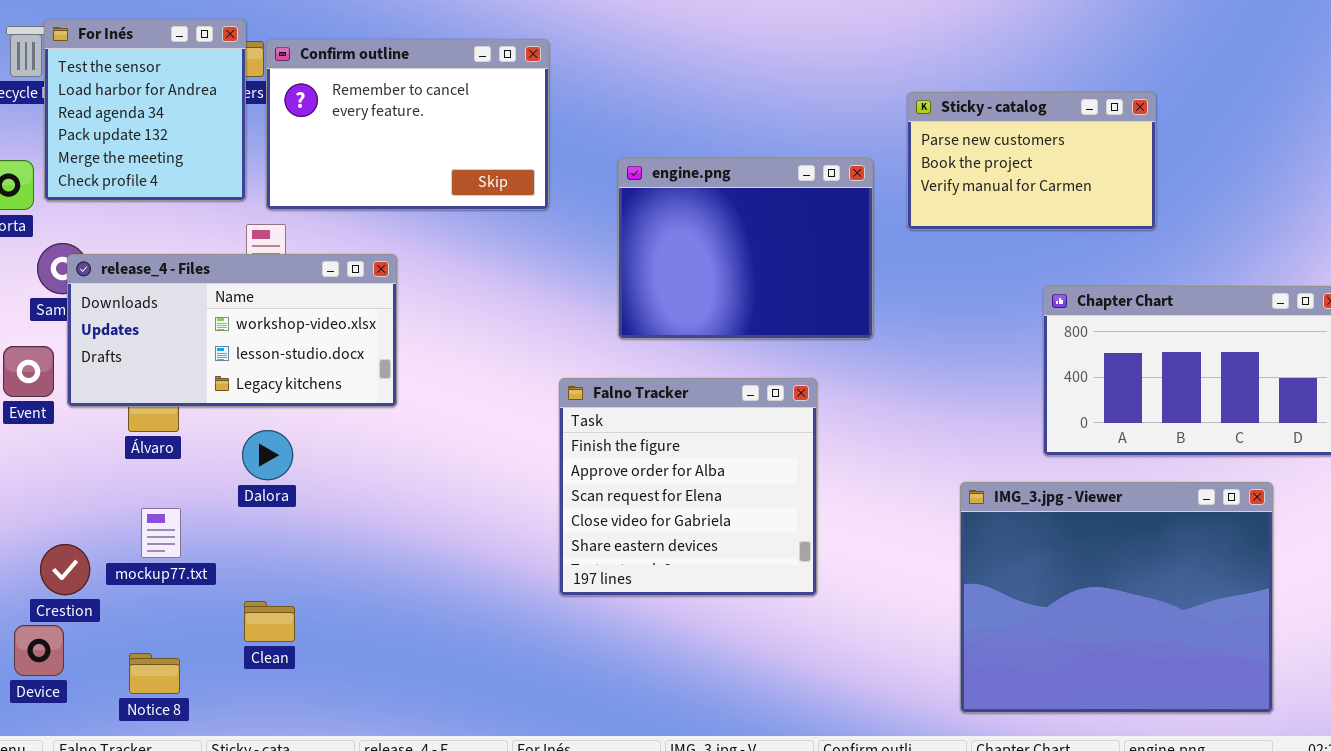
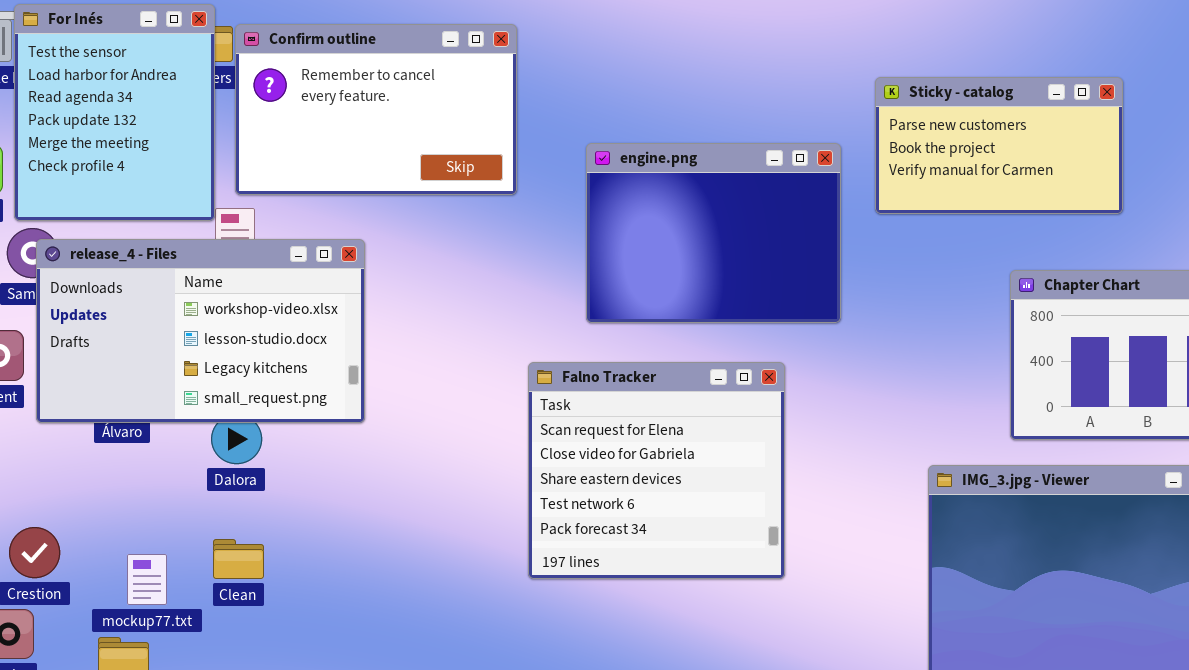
For Inés: [44,19,246,201] -> [14,4,215,221], resized
release_4 - Files: [67,254,397,407] -> [36,239,365,423], resized
Falno Tracker: [559,378,817,596] -> [528,362,785,579], scrolled down 2 rows
mockup77.txt: [141,508,181,558] -> [127,554,167,605], moved
Clean: [244,601,295,642] -> [213,539,264,579], moved

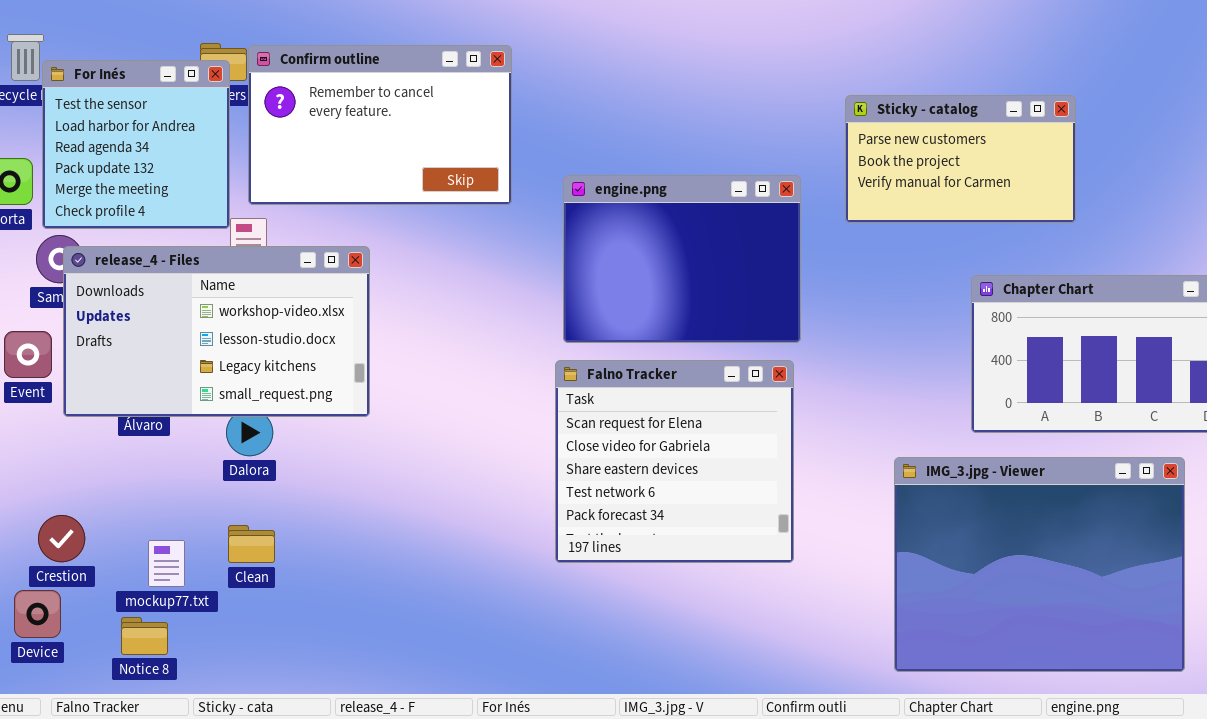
For Inés: [14,4,215,221] -> [42,60,230,229], resized
engine.png: [586,143,841,323] -> [563,175,801,343], moved
Falno Tracker: [528,362,785,579] -> [555,360,794,563], moved

